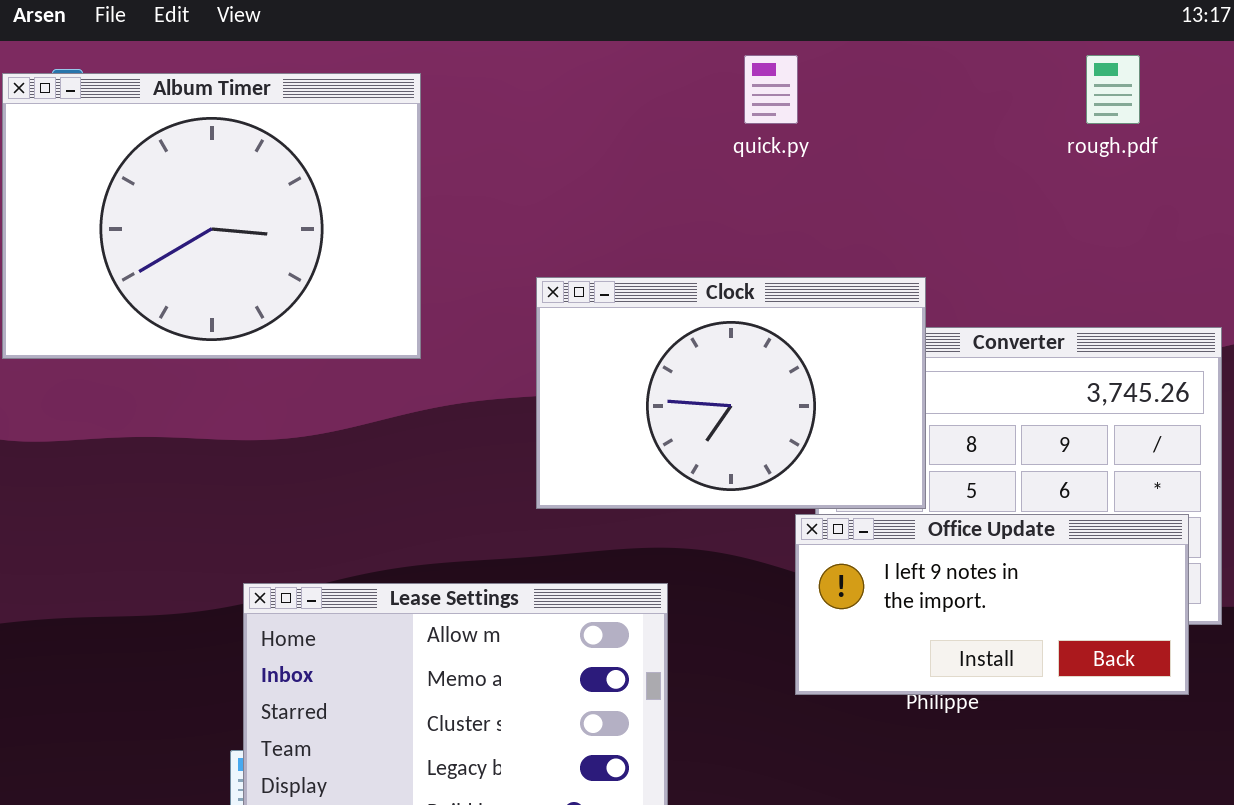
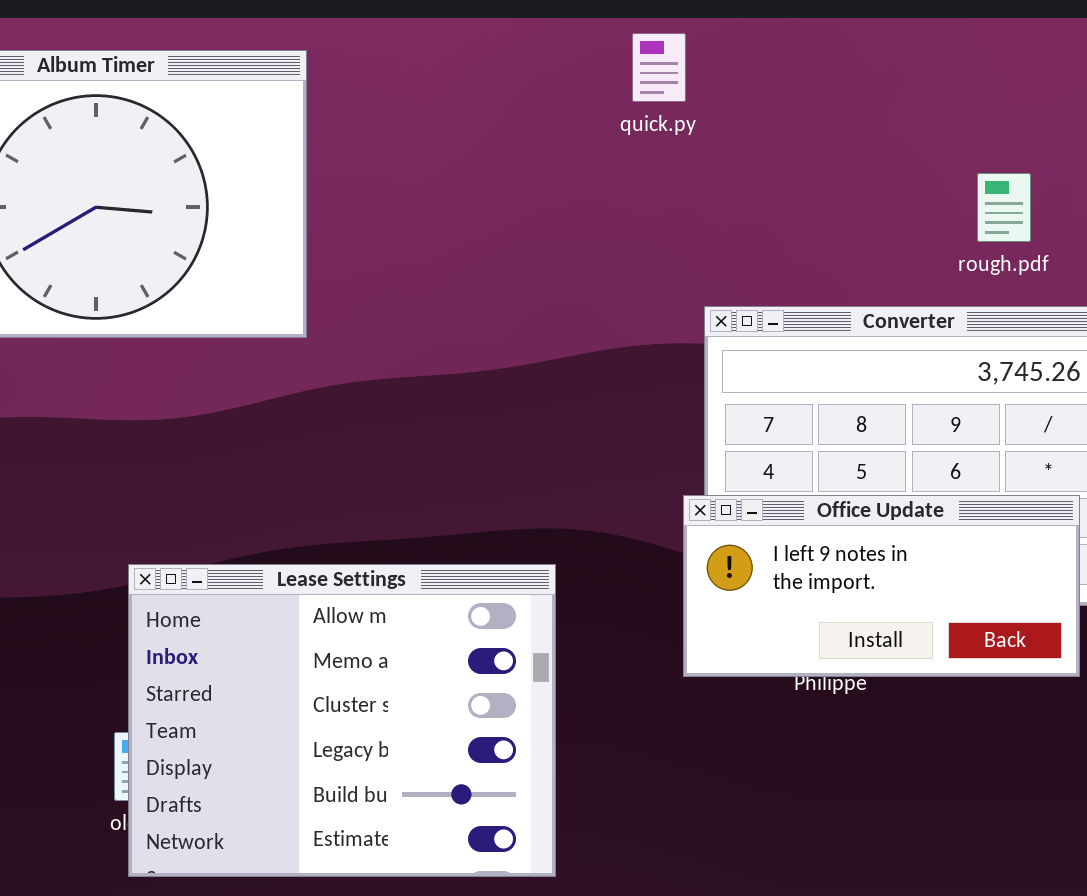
rough.pdf: [1086,55,1140,124] -> [977,173,1031,242], moved
Clock: [536,277,926,509] -> none, closed

